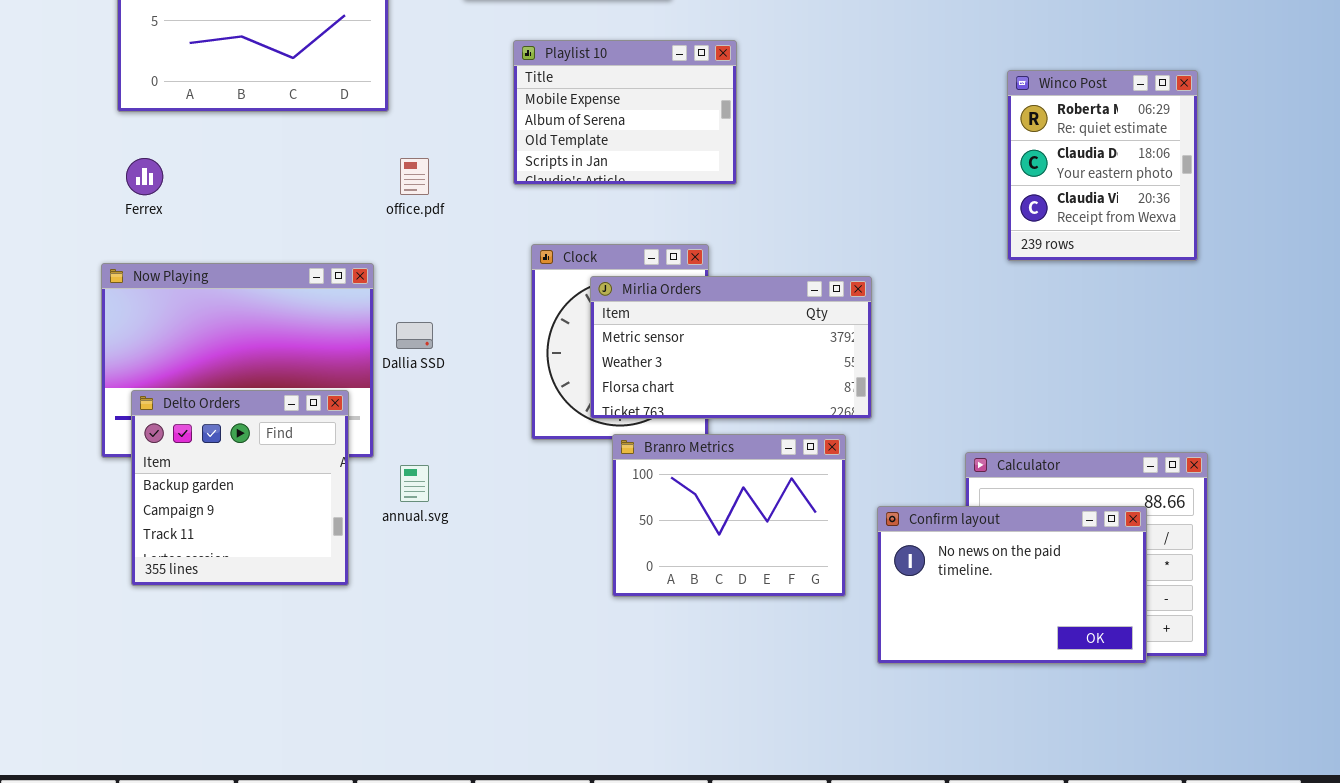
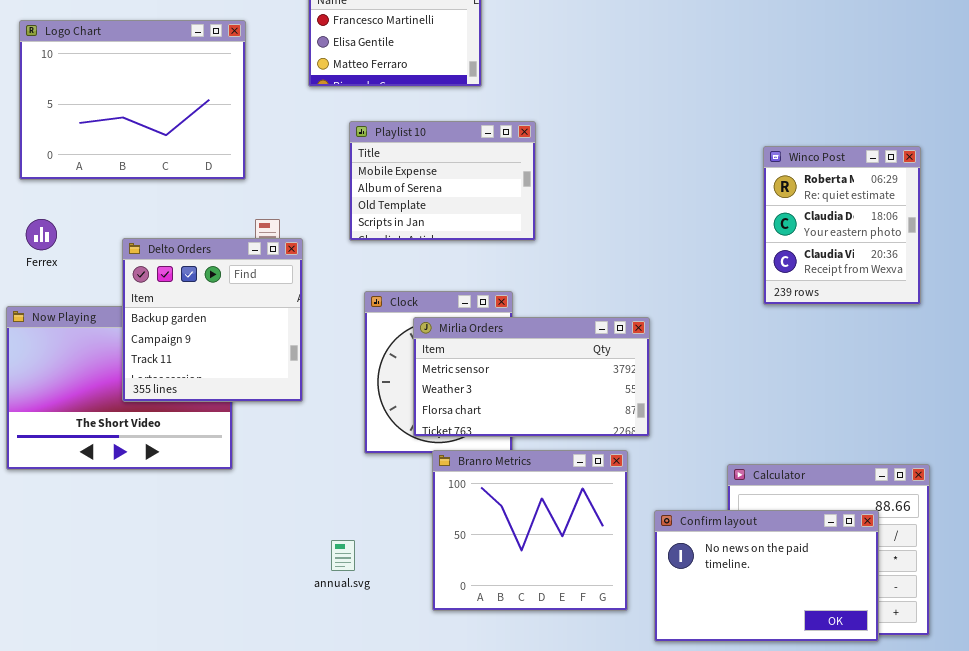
Delto Orders: [131,390,349,586] -> [122,238,303,402], moved
Branro Metrics: [612,434,846,597] -> [432,450,628,611], resized
annual.svg: [400,465,429,502] -> [331,540,355,571], moved

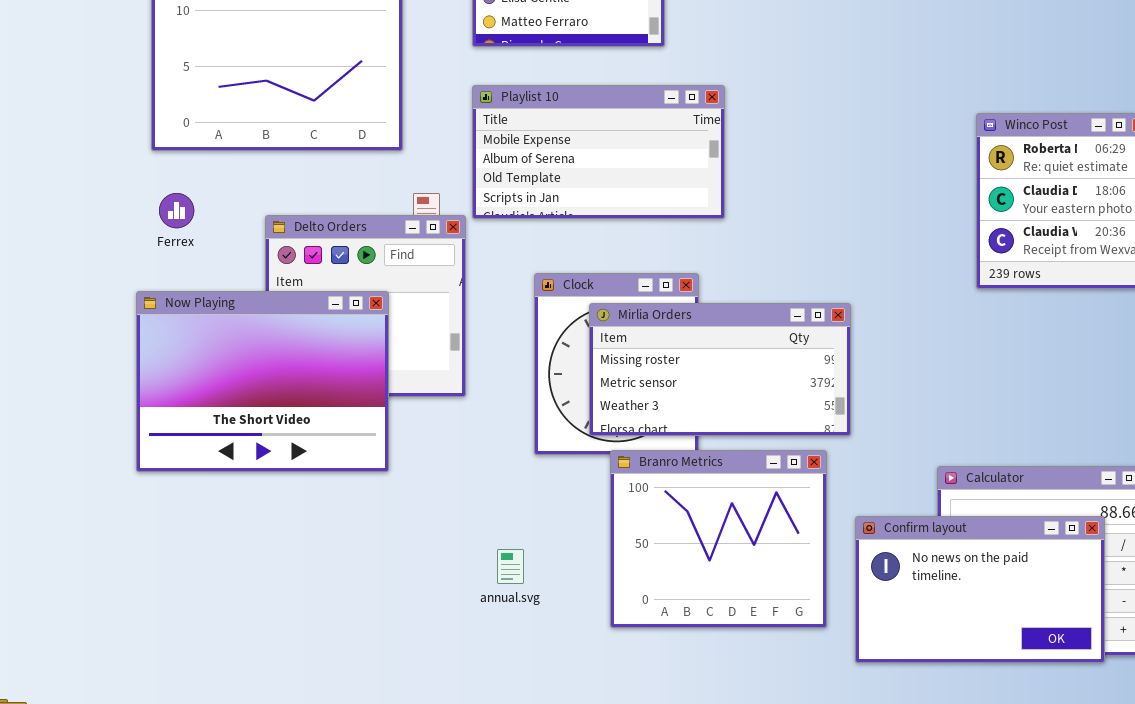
Playlist 10: [349,121,536,241] -> [472,85,725,219], resized
Now Playing: [6,306,233,470] -> [136,291,389,472], raised
Mirlia Orders: [413,317,650,437] -> [589,303,851,436], scrolled up 1 row

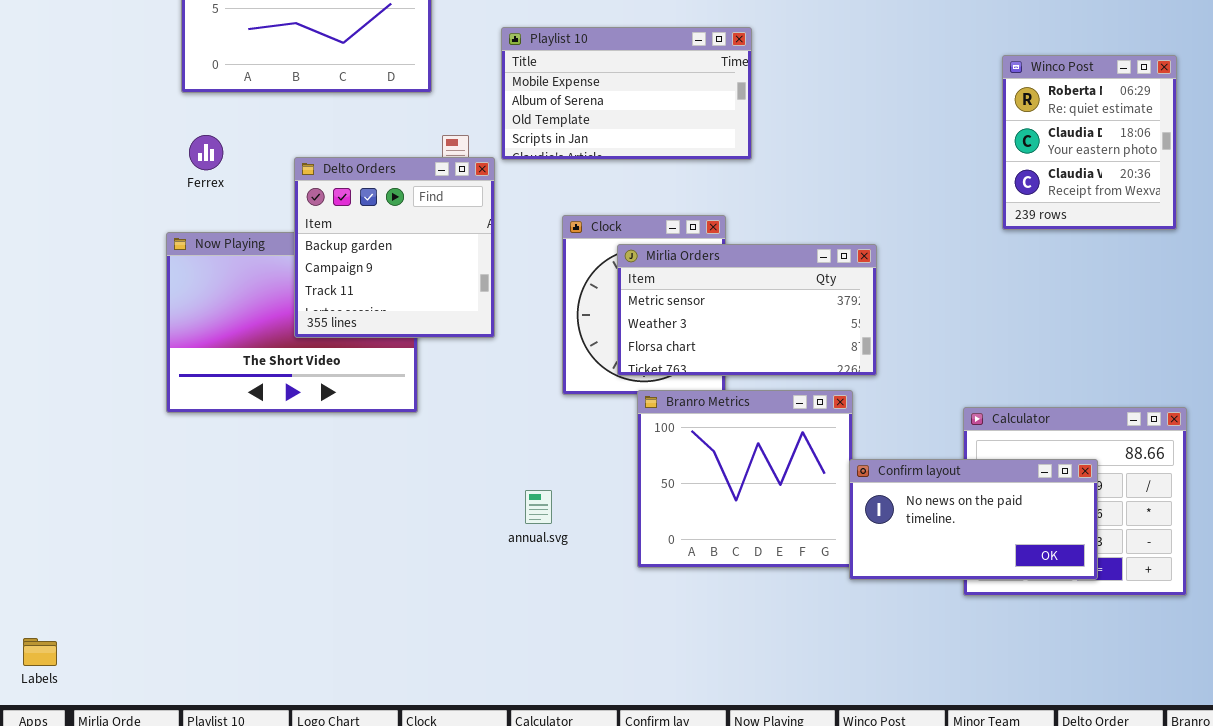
Delto Orders: [265,215,466,397] -> [294,157,495,338], raised
Mirlia Orders: [589,303,851,436] -> [617,244,877,376], scrolled down 1 row
Confirm layout: [855,516,1105,663] -> [849,459,1098,580], moved, resized

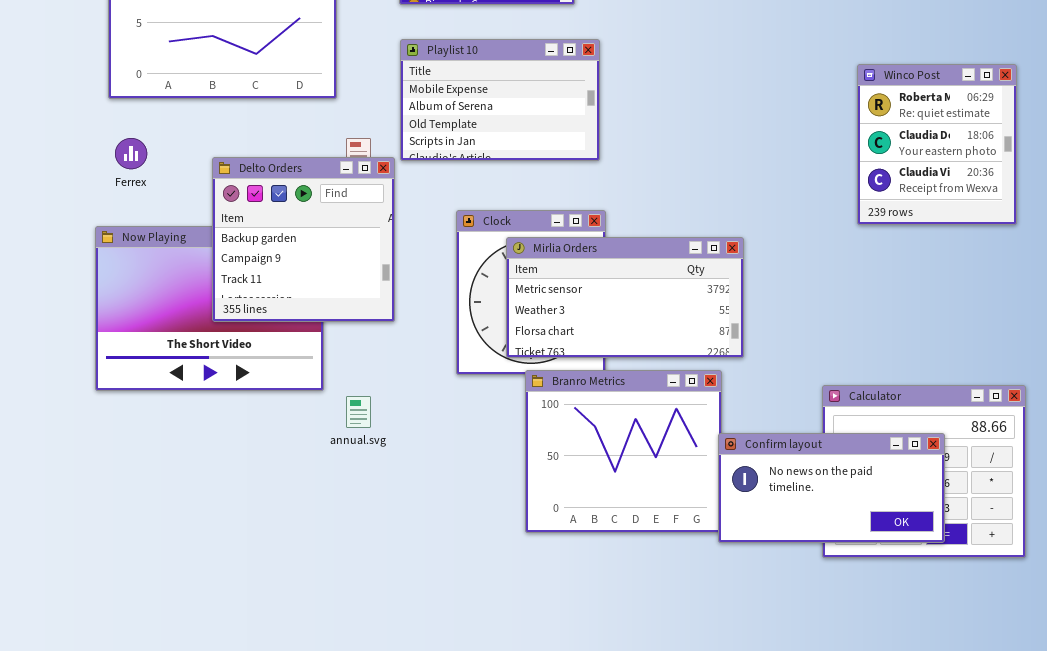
Playlist 10: [501,27,752,160] -> [400,39,600,161], resized
annual.svg: [525,490,552,524] -> [346,396,371,428], moved

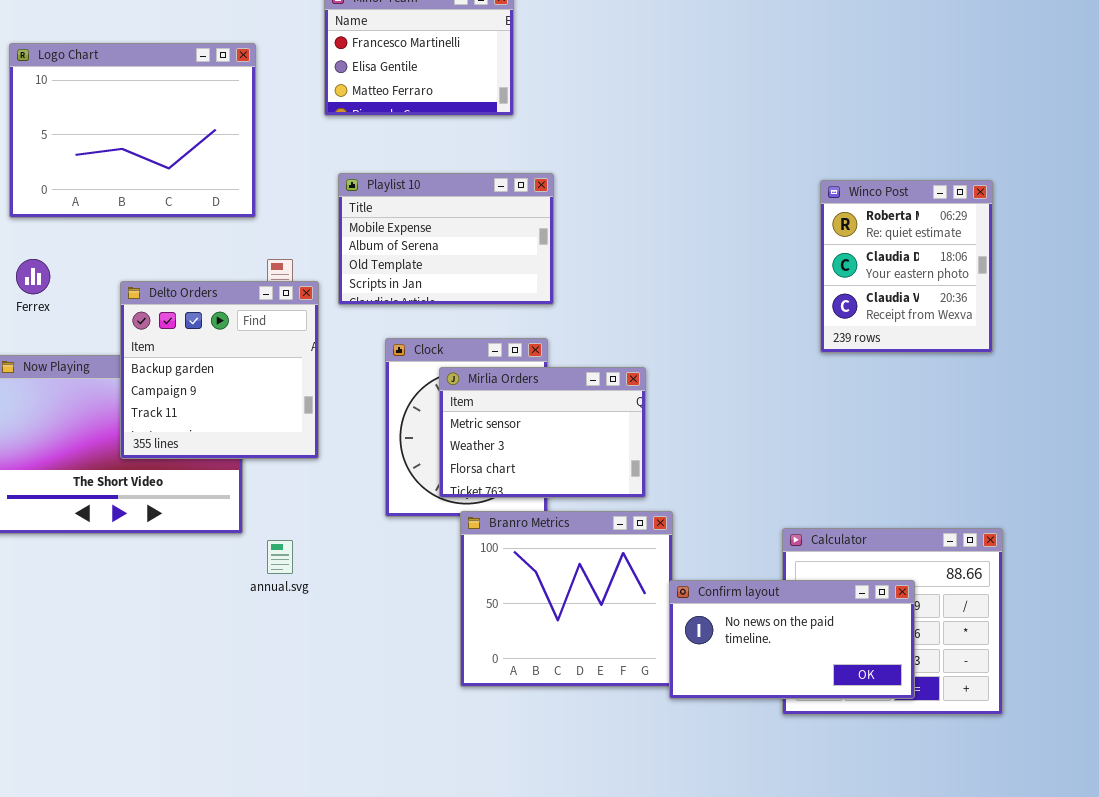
Playlist 10: [400,39,600,161] -> [338,173,554,305], moved
Mirlia Orders: [506,237,744,358] -> [439,367,646,498], resized

